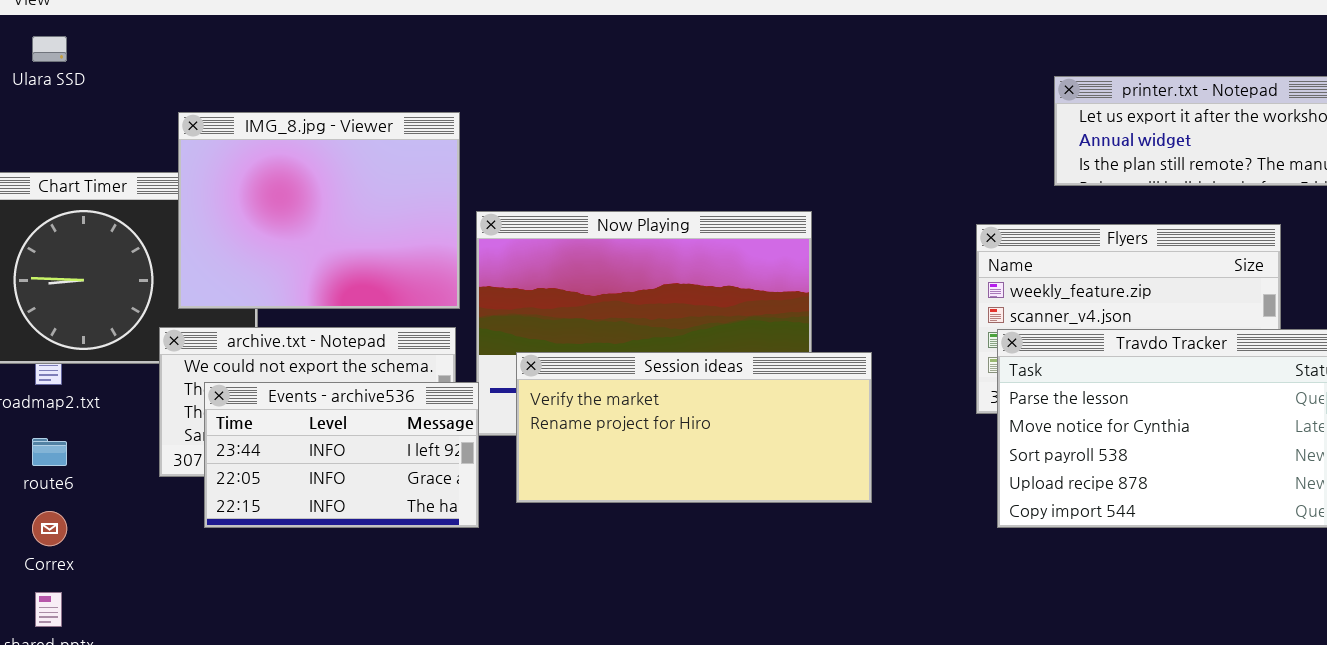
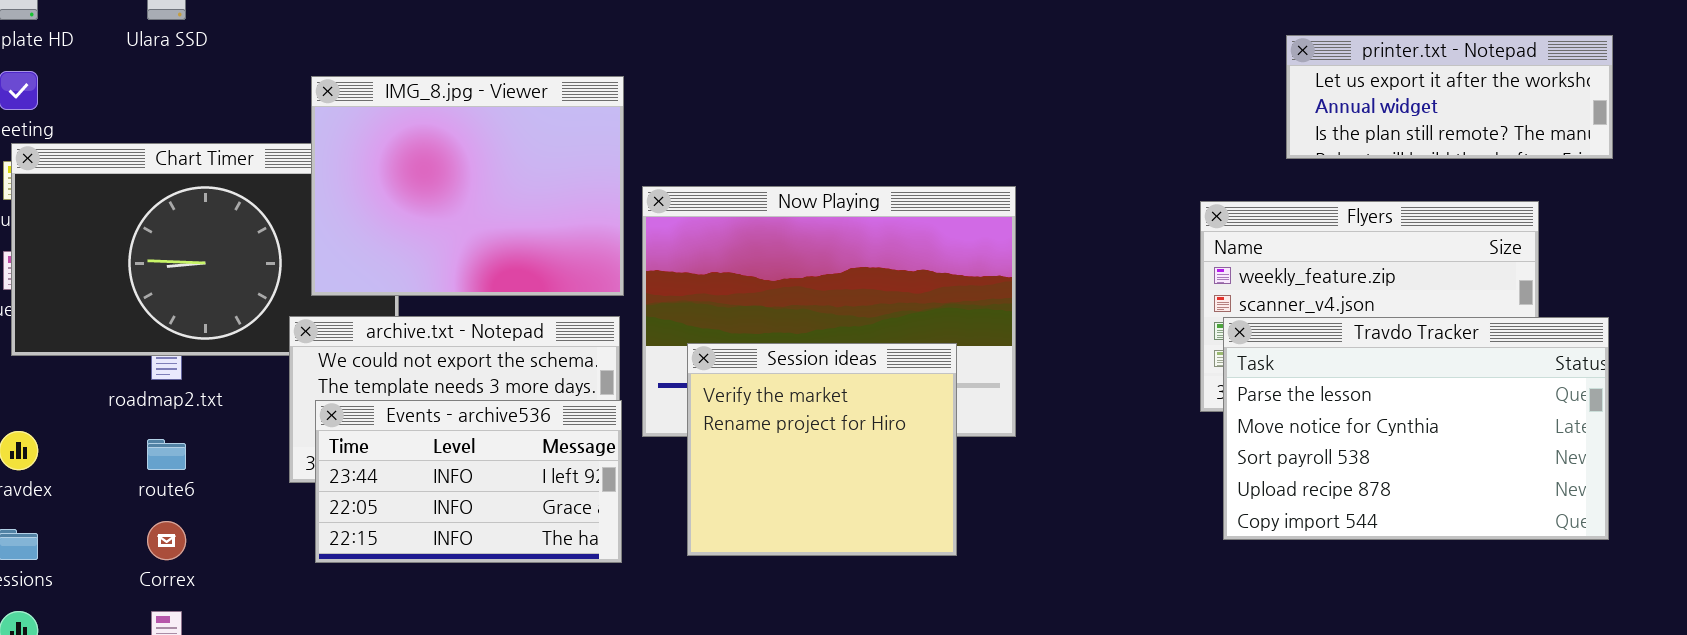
Session ideas: [516,352,872,503] -> [687,343,957,556], resized
Events - archive536: [204,382,479,528] -> [315,400,622,563], moved

